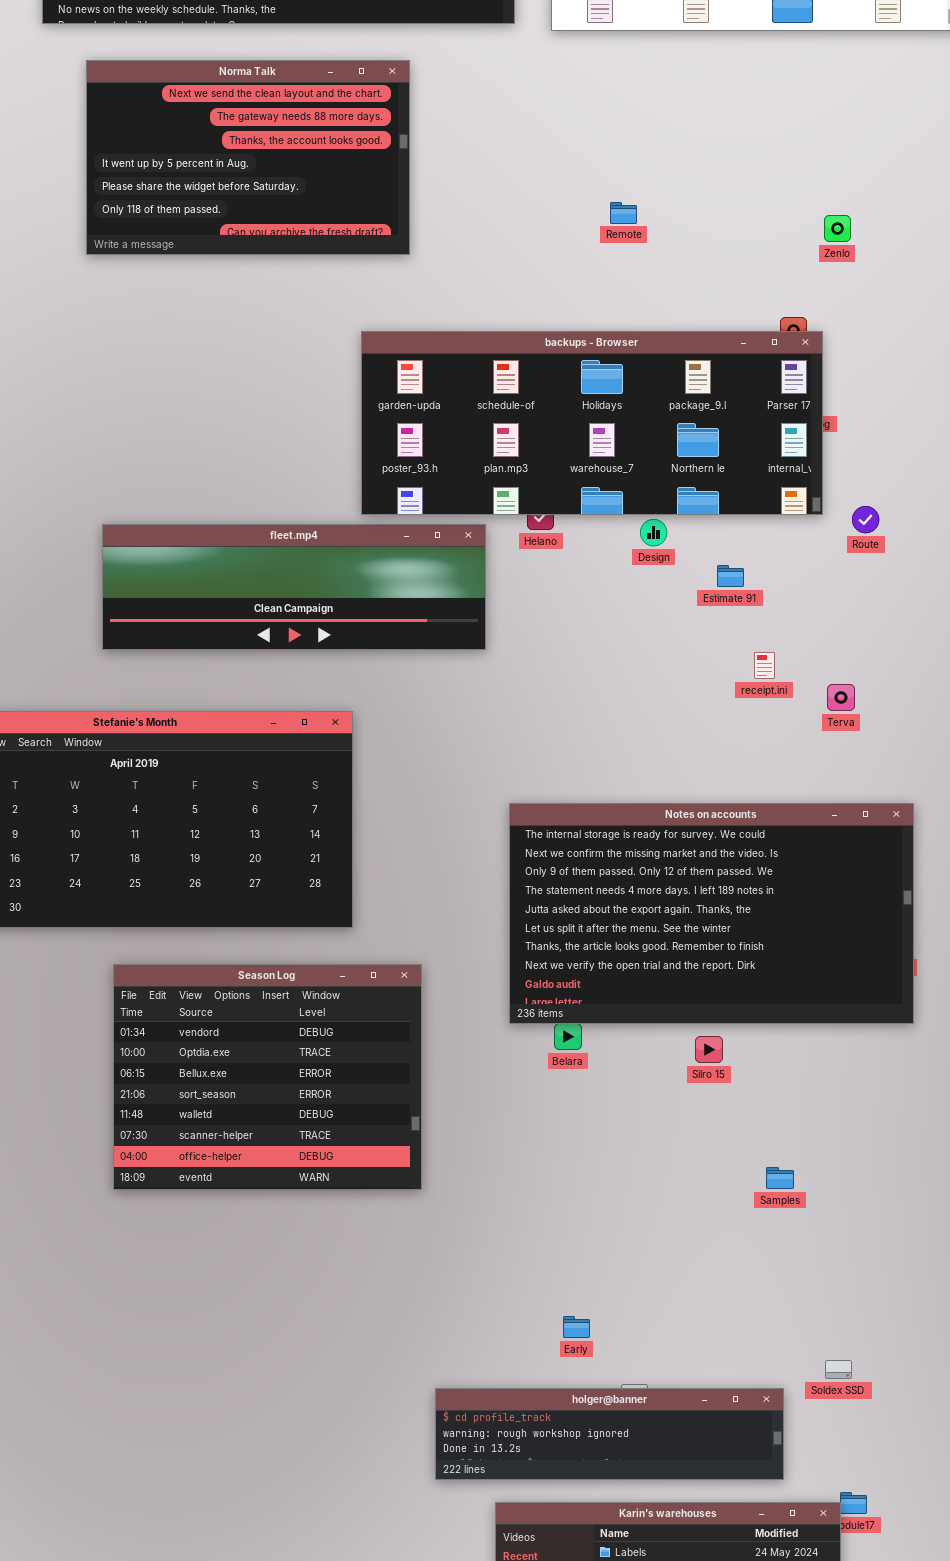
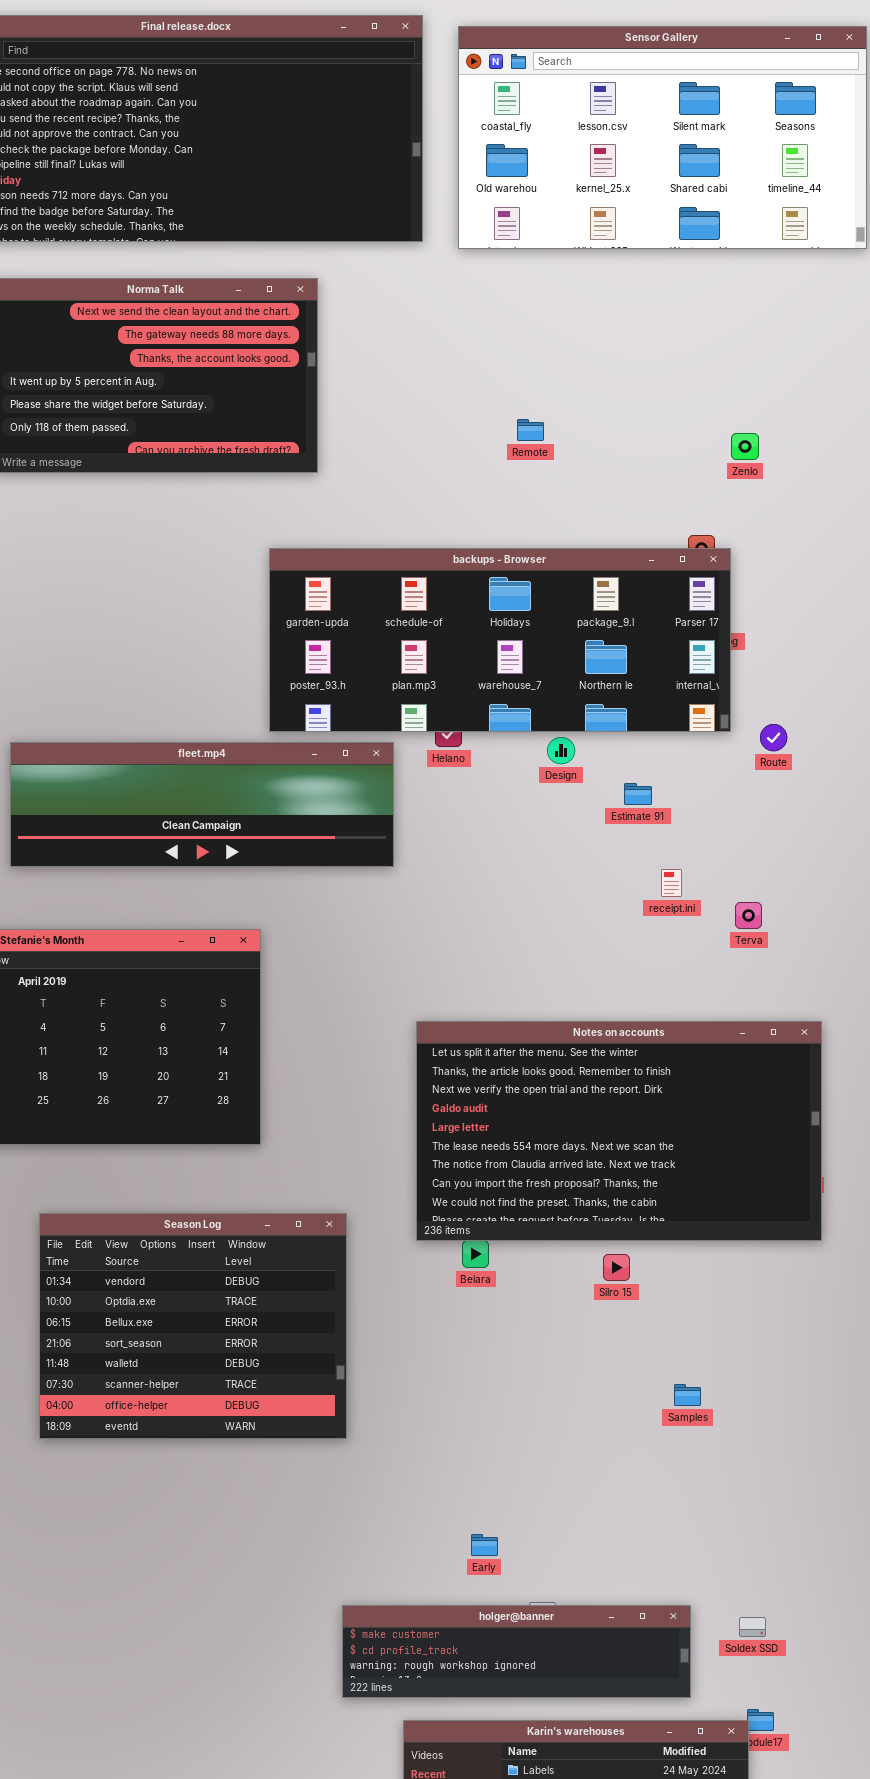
Notes on accounts: [509,803,914,1024] -> [416,1021,822,1241], scrolled down 5 rows
Season Log: [113,964,422,1190] -> [39,1213,347,1439], moved
Soldex SSD: [825,1360,852,1379] -> [739,1617,766,1637], moved
holger@banner: [435,1388,784,1480] -> [342,1605,691,1698], scrolled up 1 row

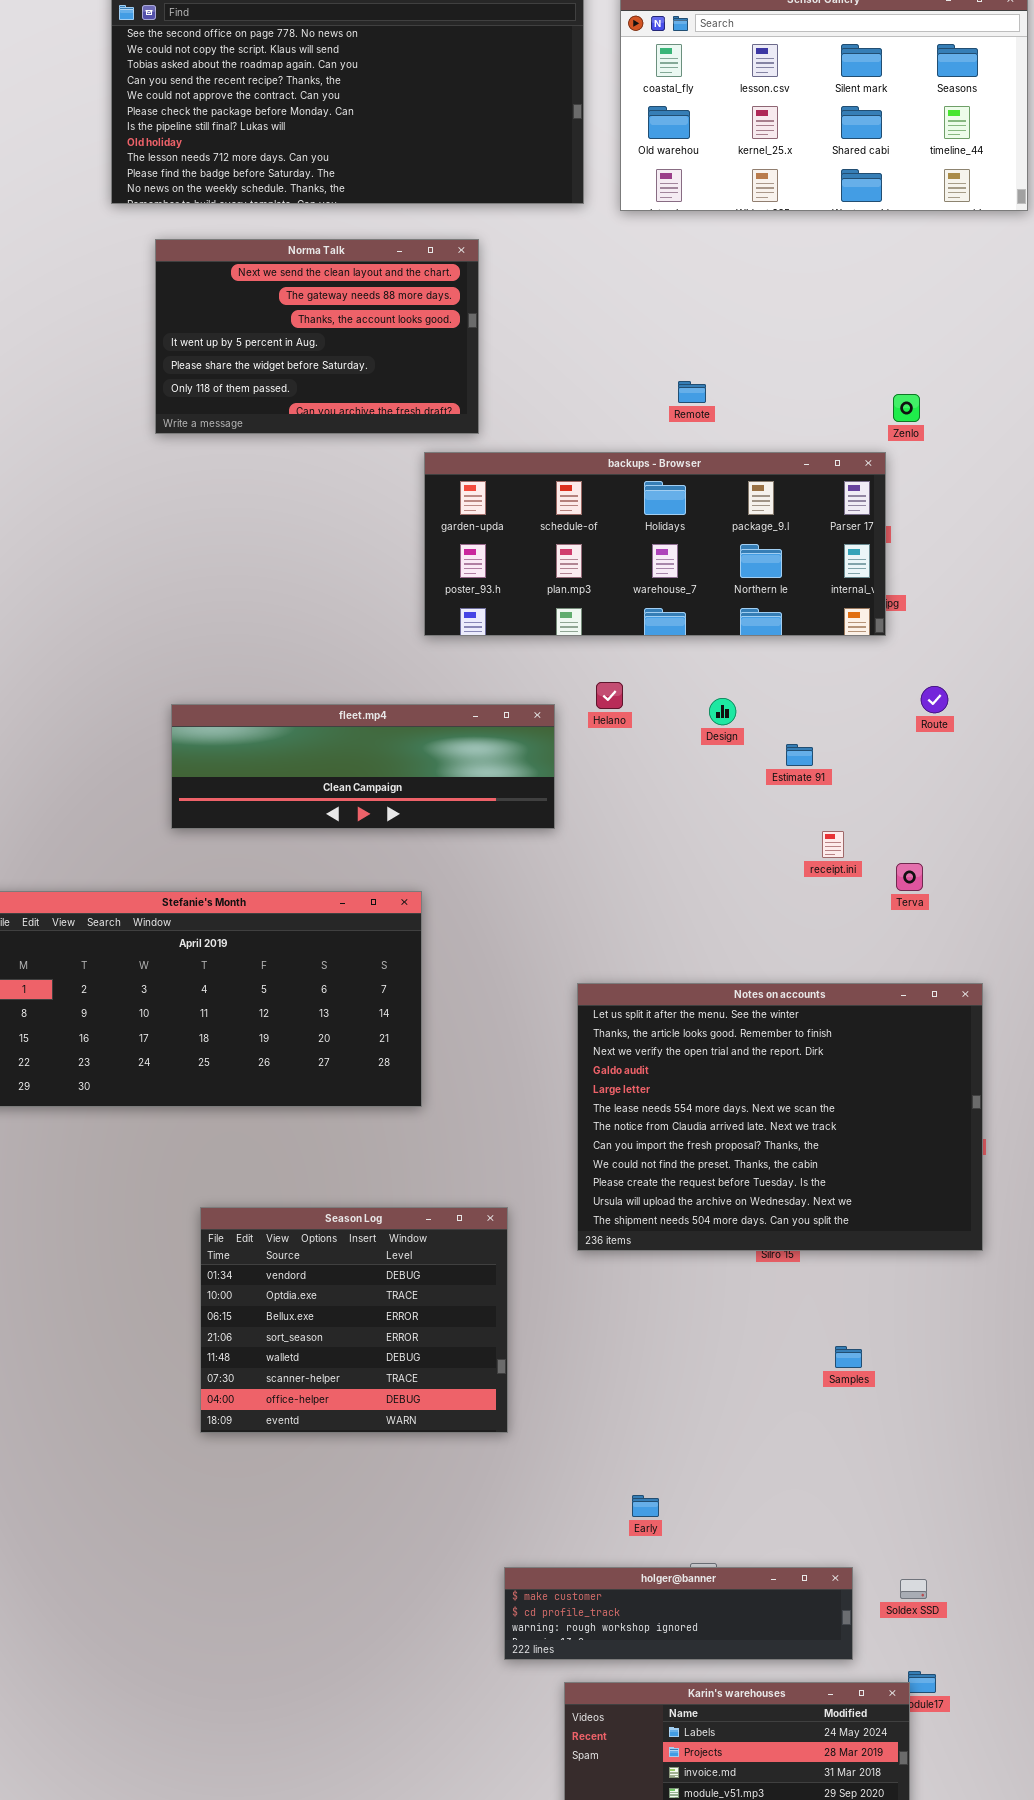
backups - Browser: [269,548,731,732] -> [424,452,886,636], moved
Notes on accounts: [416,1021,822,1241] -> [577,983,983,1251], resized
Season Log: [39,1213,347,1439] -> [200,1207,508,1433], moved

